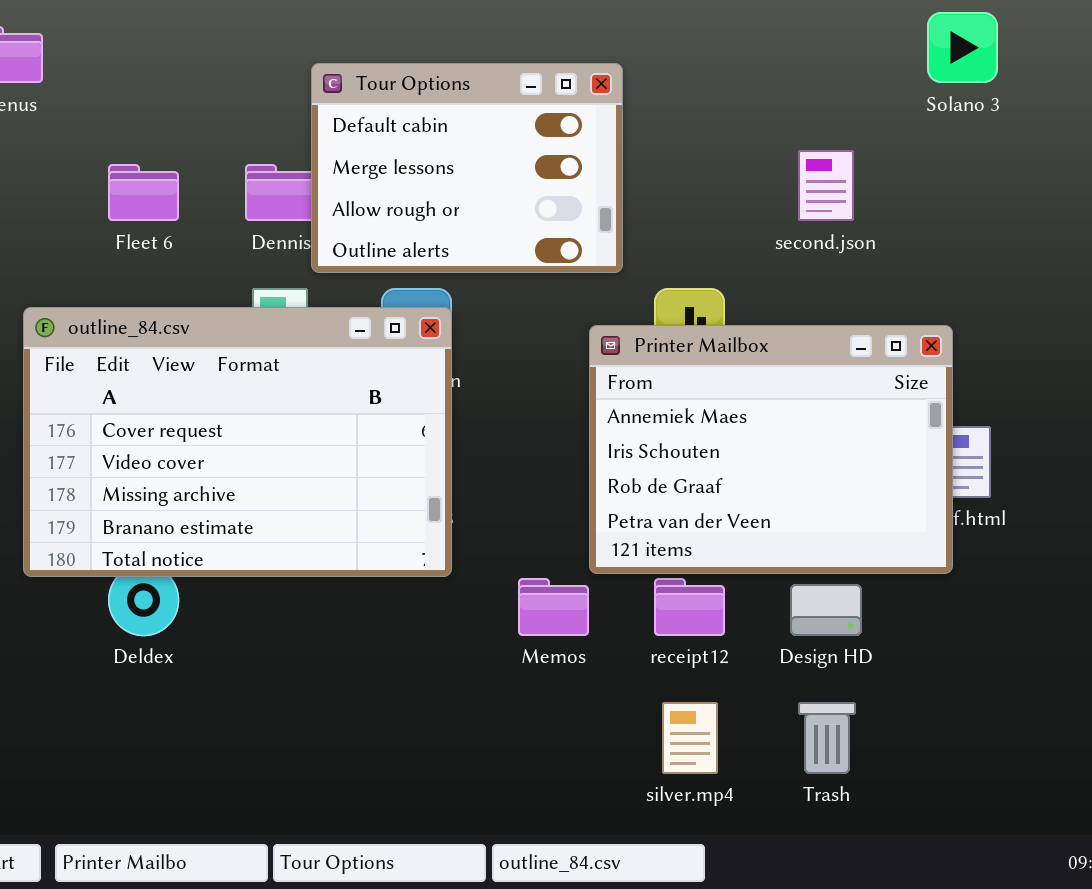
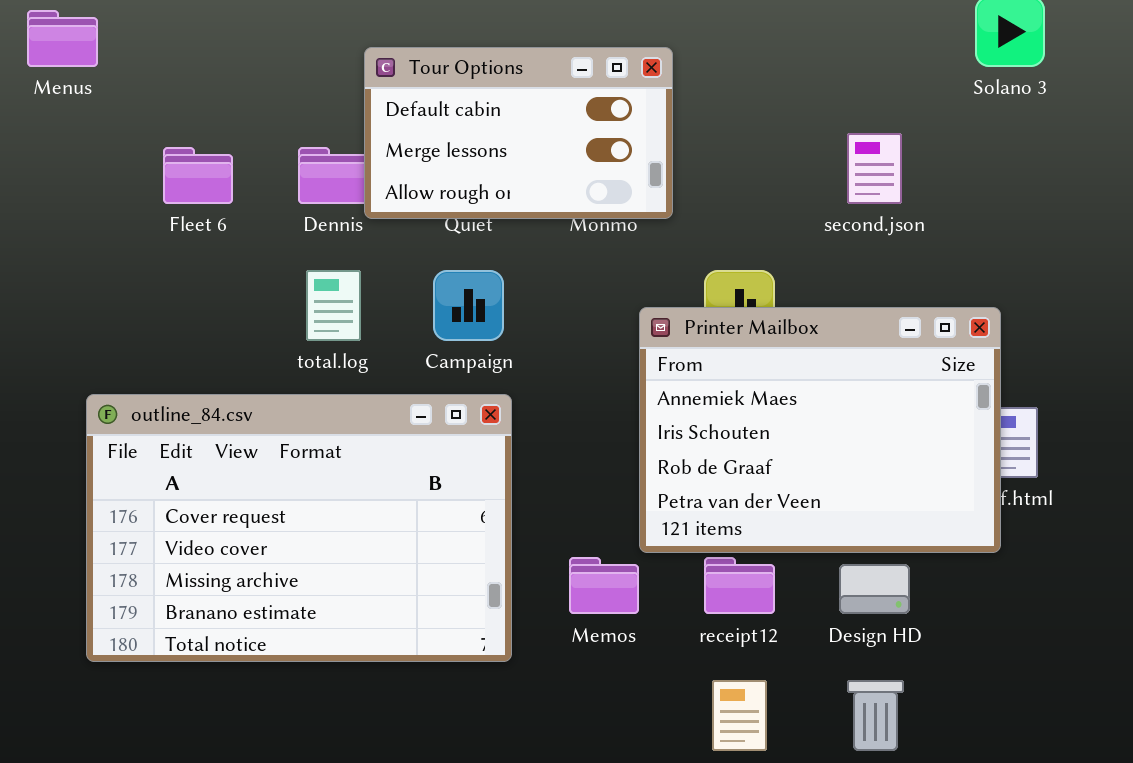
Tour Options: [311,63,623,273] -> [364,47,673,219], resized
outline_84.csv: [23,307,452,577] -> [86,394,512,662], moved

